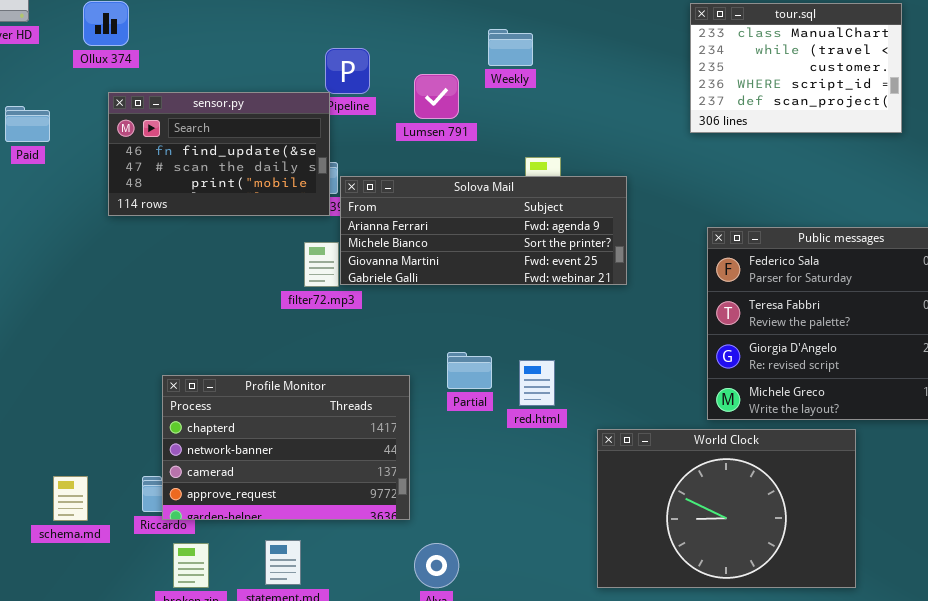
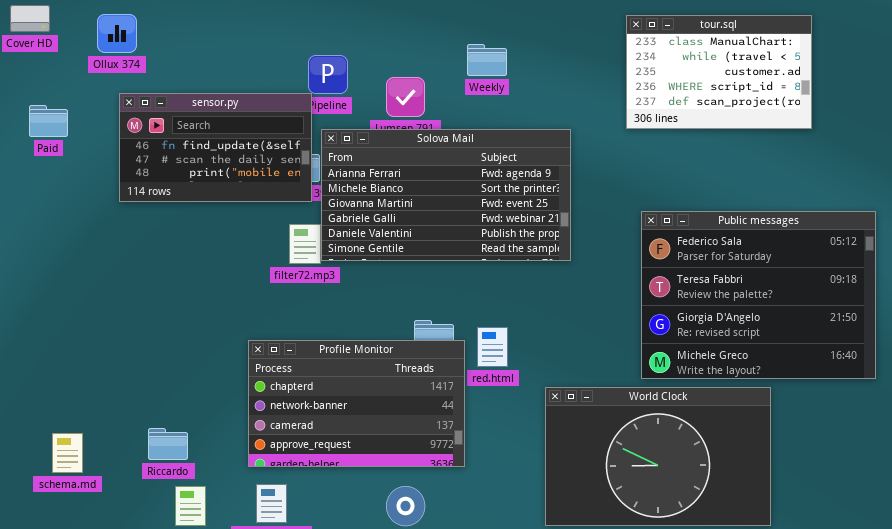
Weekly: [488,29,533,66] -> [467,44,507,76], moved
Solova Mail: [340,176,627,285] -> [321,129,571,261], resized
Profile Monitor: [162,375,410,520] -> [248,340,465,467], moved
schema.md: [53,476,88,521] -> [52,433,83,473], moved

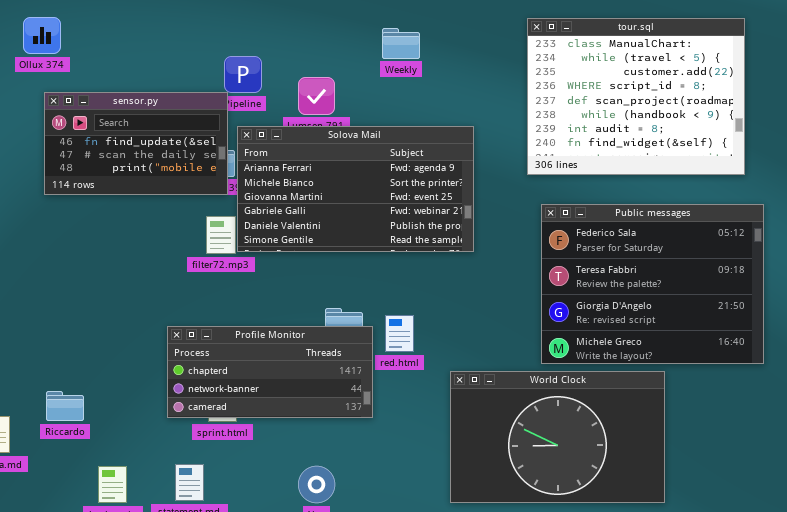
tour.sql: [626,15,812,129] -> [527,18,745,175], resized
Weekly: [467,44,507,76] -> [382,28,420,59], moved
Profile Monitor: [248,340,465,467] -> [167,326,373,418], resized
Riccardo: [148,428,188,460] -> [46,391,84,421], moved

